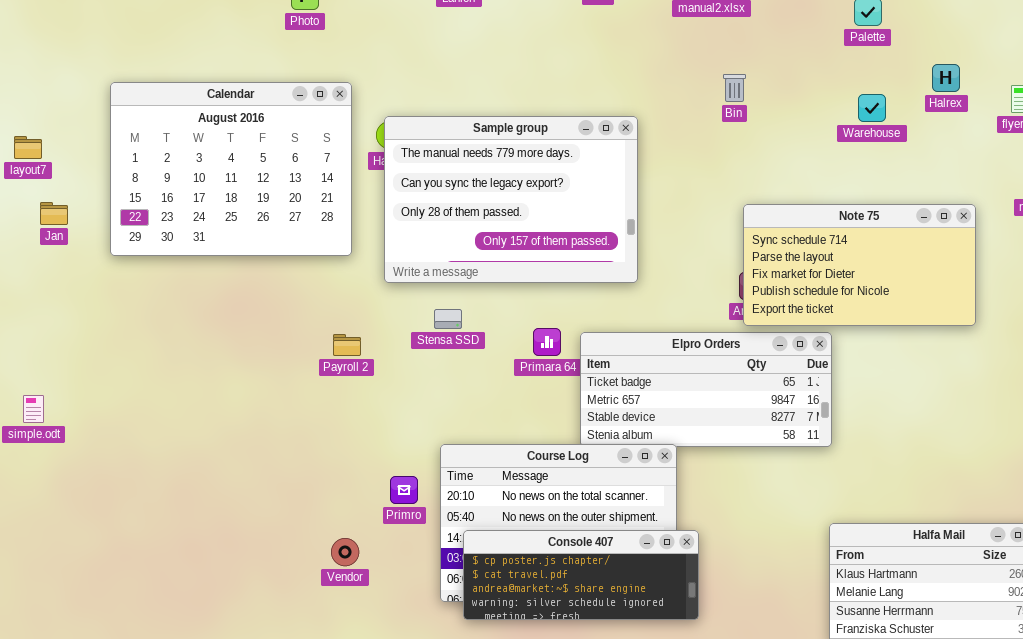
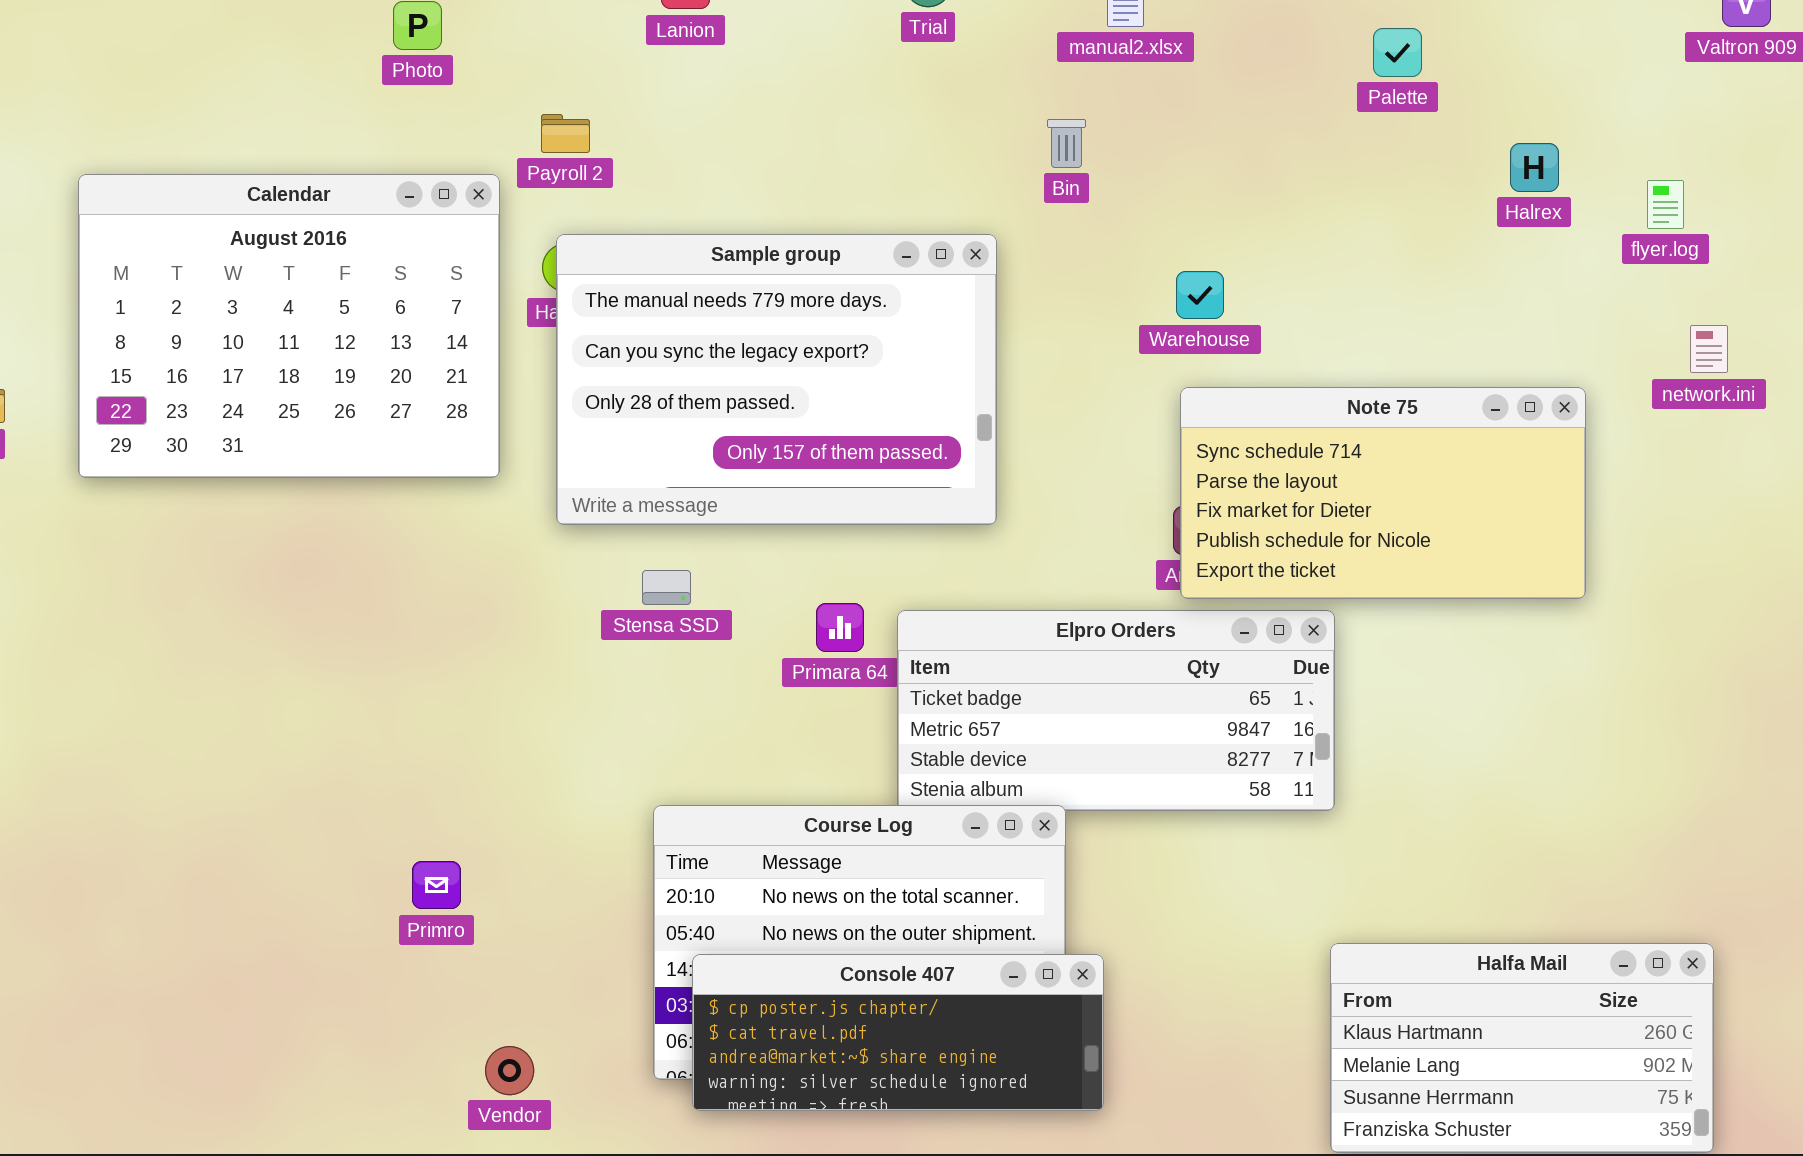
Bin: [723,74,746,102] -> [1047,119,1086,168], moved
Warehouse: [858,94,886,122] -> [1176,271,1224,319], moved
Payroll 2: [333,334,361,356] -> [541,114,590,153], moved
Primro: [390,476,418,504] -> [412,861,461,909], moved
Vendor: [331,538,359,566] -> [485,1046,534,1095], moved

